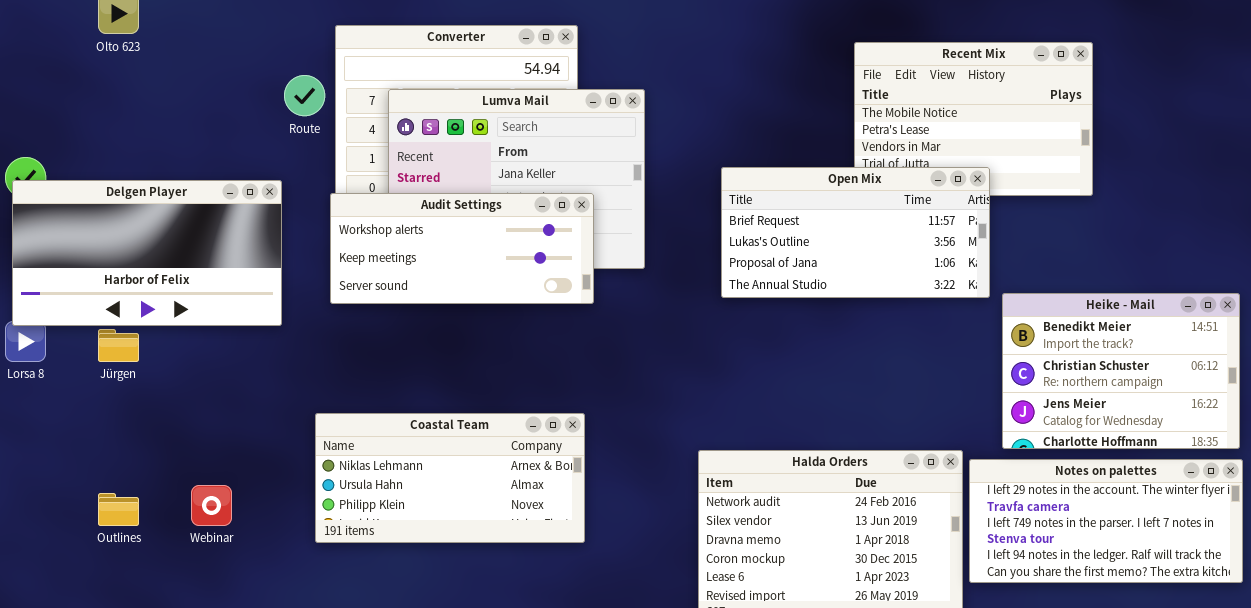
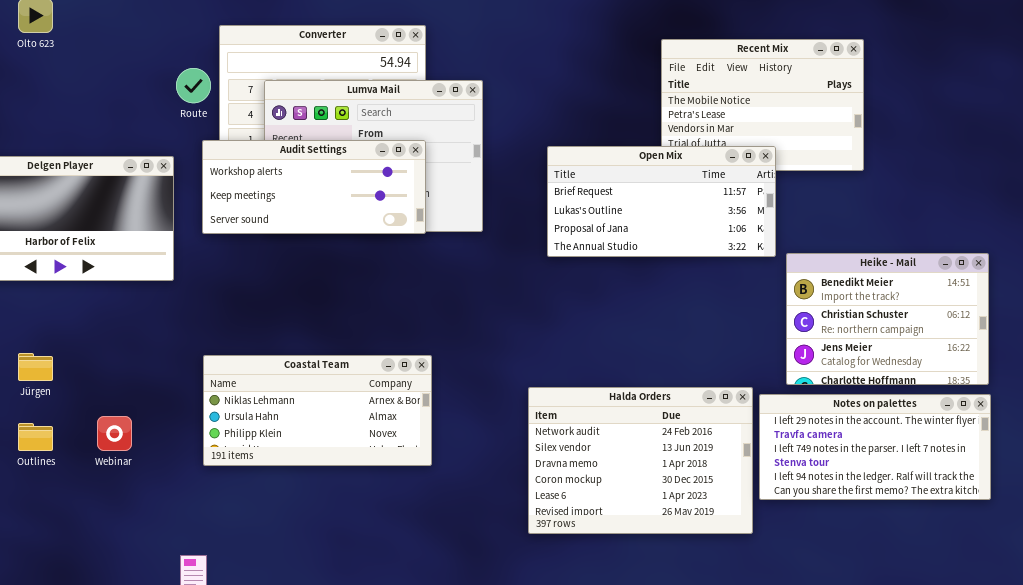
Audit Settings: [330,193,594,304] -> [202,140,426,234], moved
Jürgen: [98,329,139,362] -> [18,353,53,381], moved

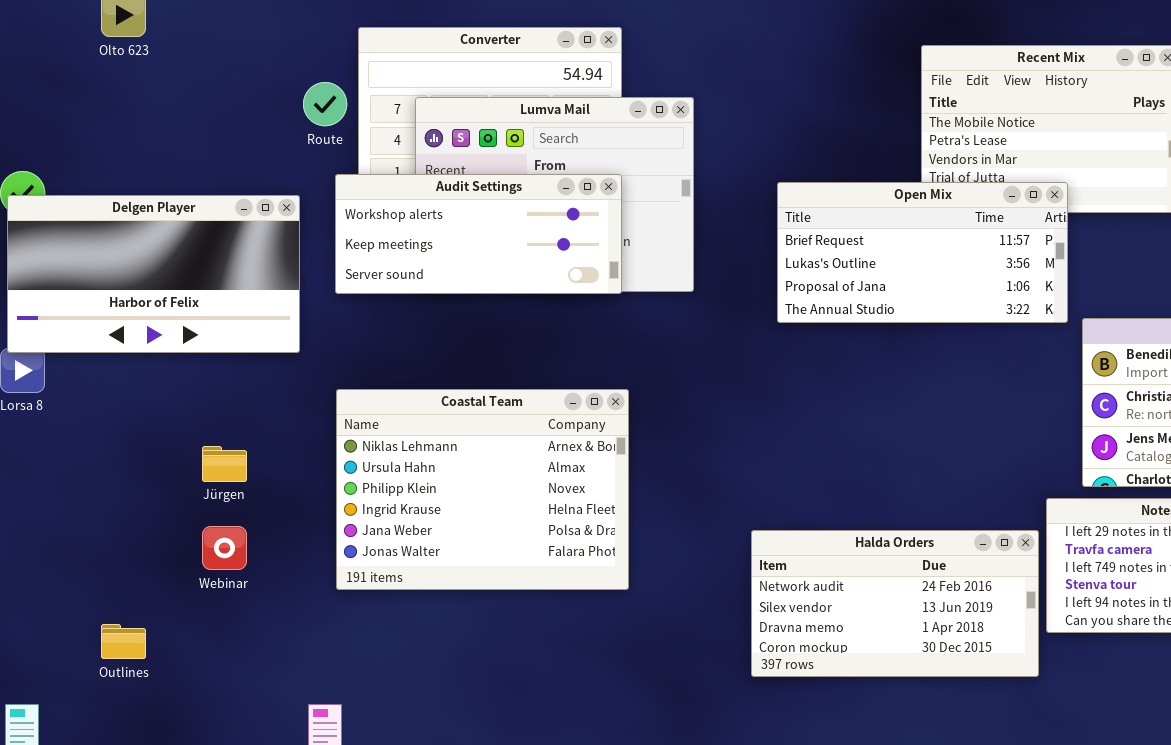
Jürgen: [18,353,53,381] -> [202,446,247,482], moved
Coastal Team: [203,355,432,466] -> [336,389,629,590], resized
Halda Orders: [528,387,753,534] -> [751,530,1039,677], resized
Outlines: [18,423,53,451] -> [101,624,146,659], moved

